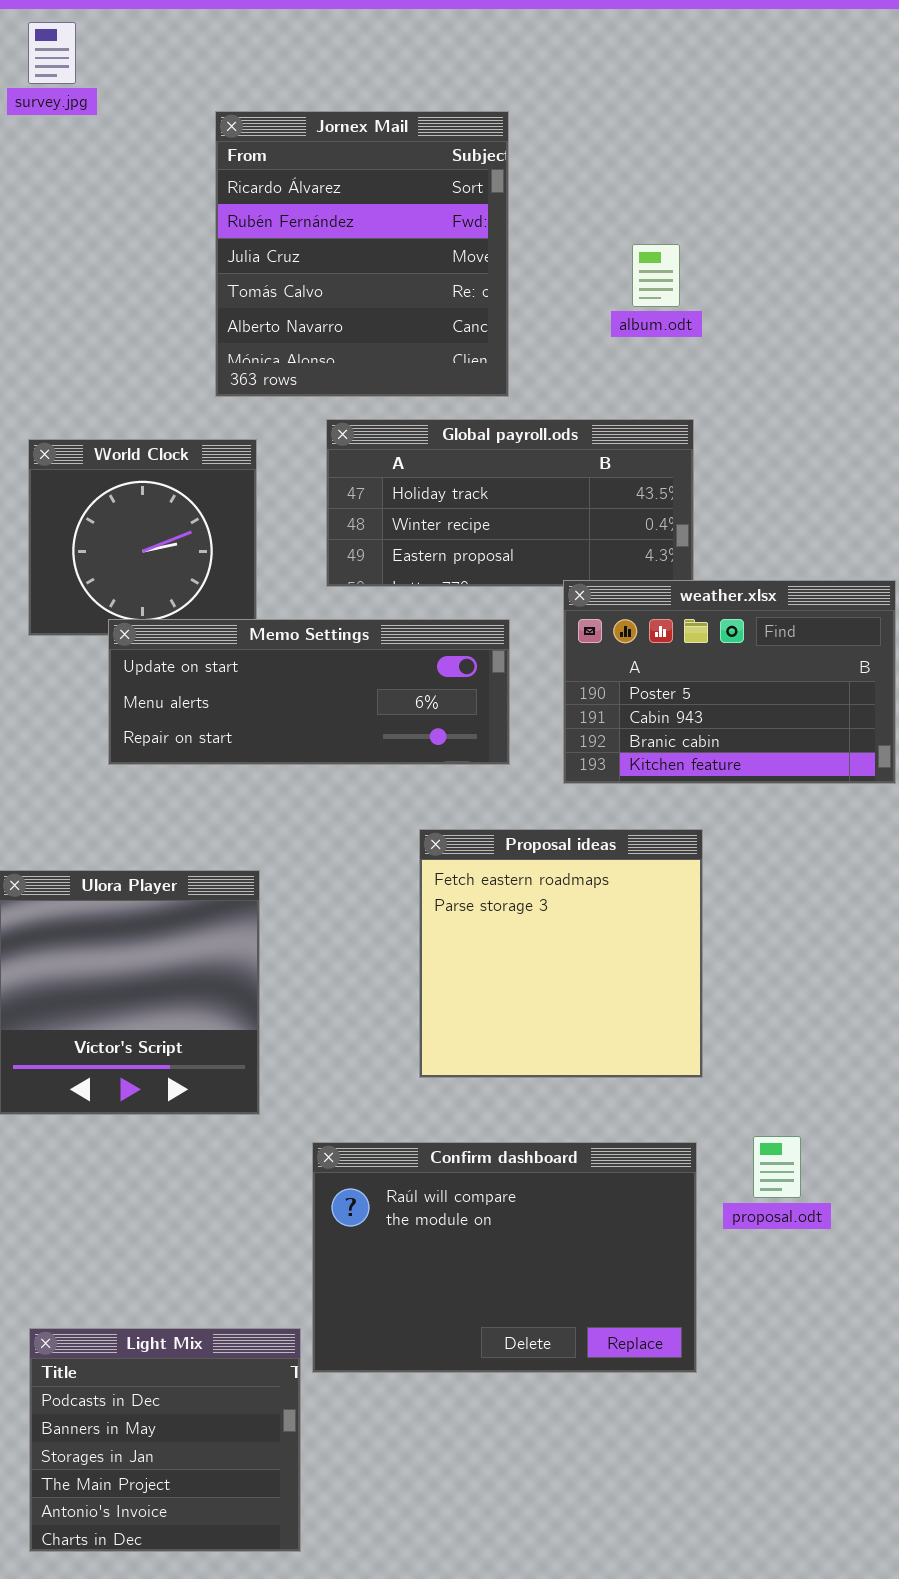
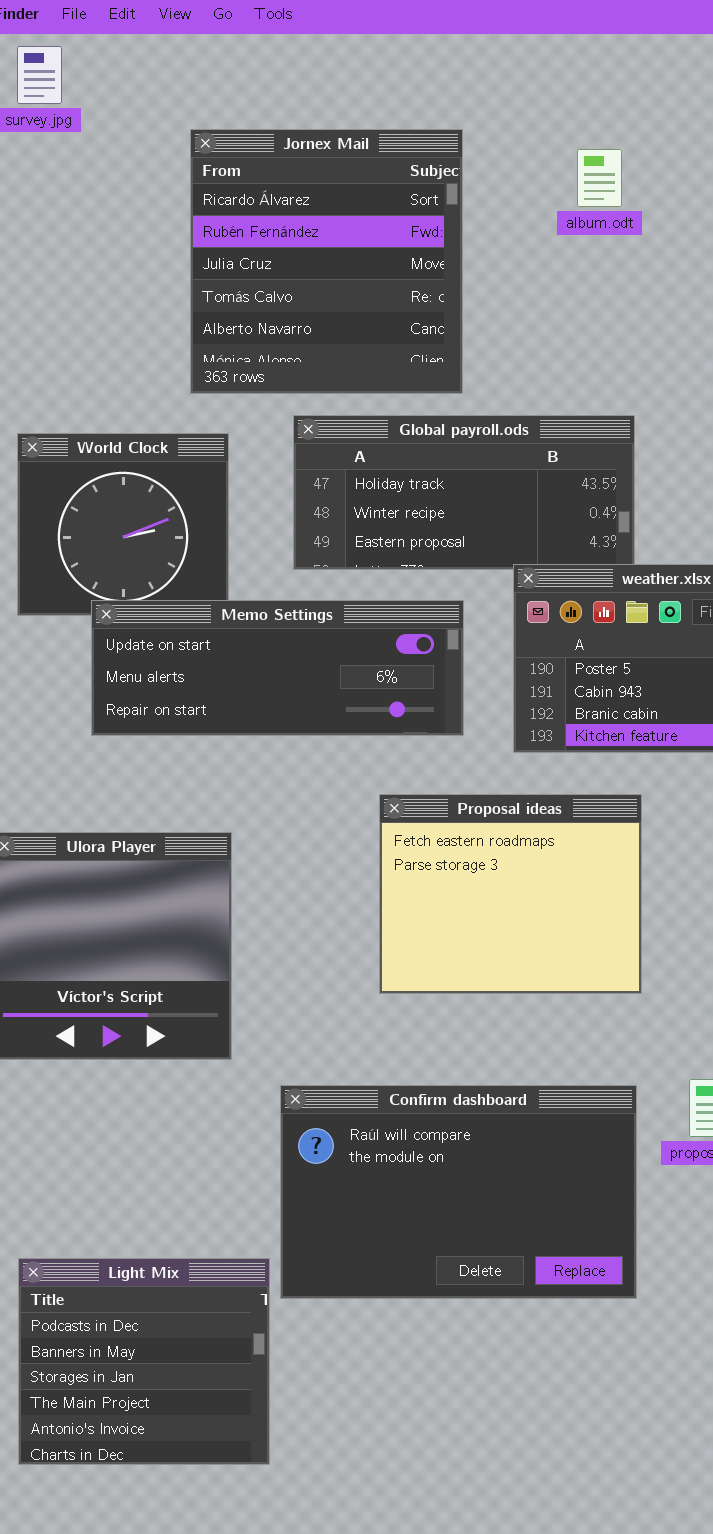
album.odt: [632,244,680,307] -> [577,149,622,207], moved
Proposal ideas: [419,829,703,1078] -> [379,794,642,994], resized

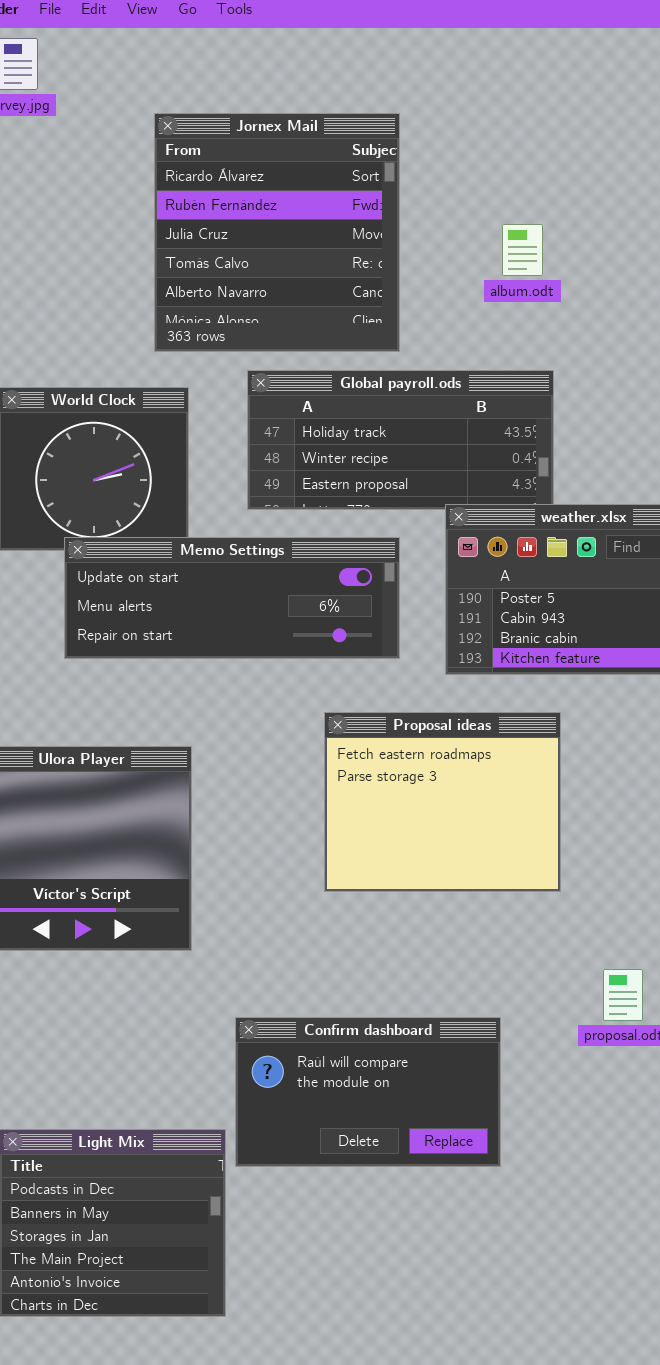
album.odt: [577,149,622,207] -> [502,224,543,276], moved
Confirm dashboard: [280,1085,637,1299] -> [235,1017,501,1167], resized

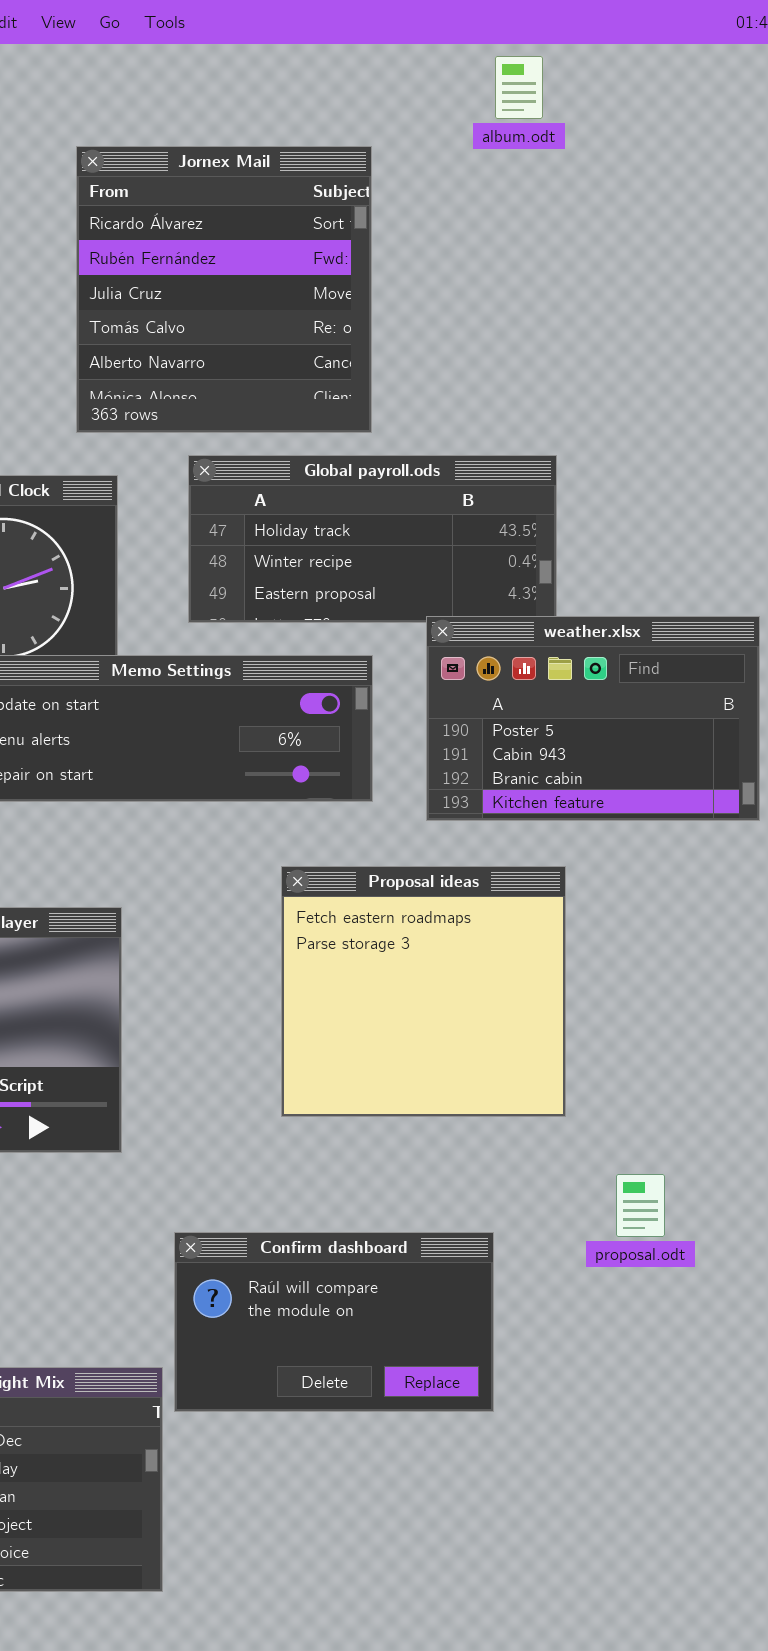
album.odt: [502,224,543,276] -> [495,56,543,119], moved
Proposal ideas: [324,712,561,892] -> [281,866,566,1117], resized

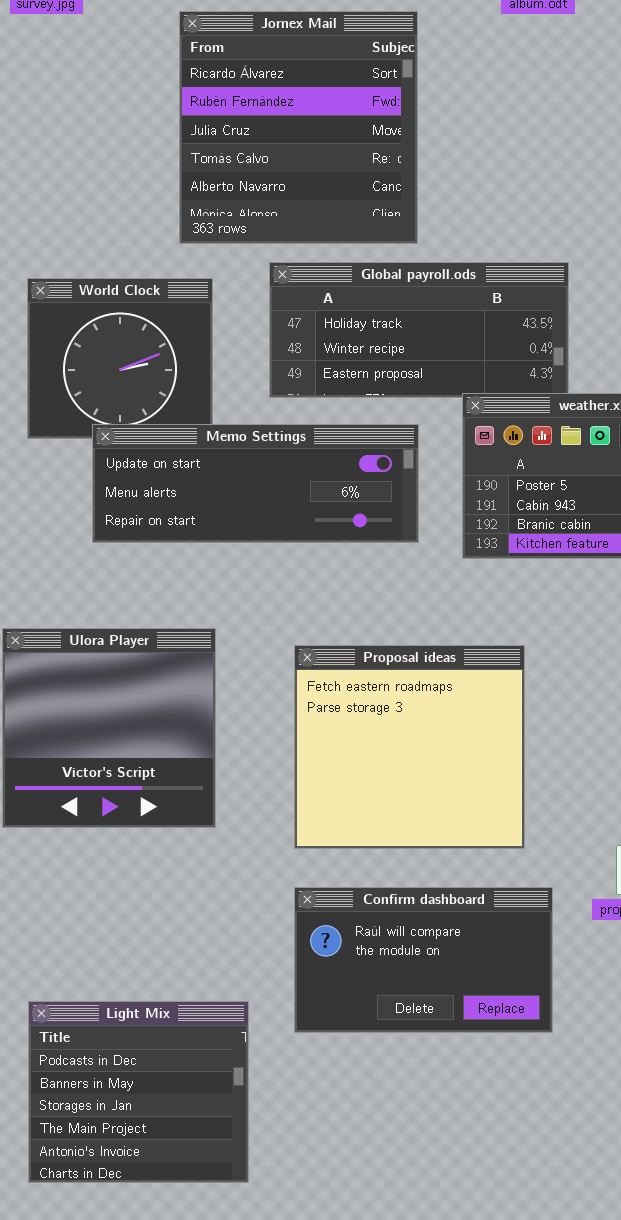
Proposal ideas: [281,866,566,1117] -> [294,645,525,849], moved
Confirm dashboard: [174,1232,494,1412] -> [294,887,553,1033], moved

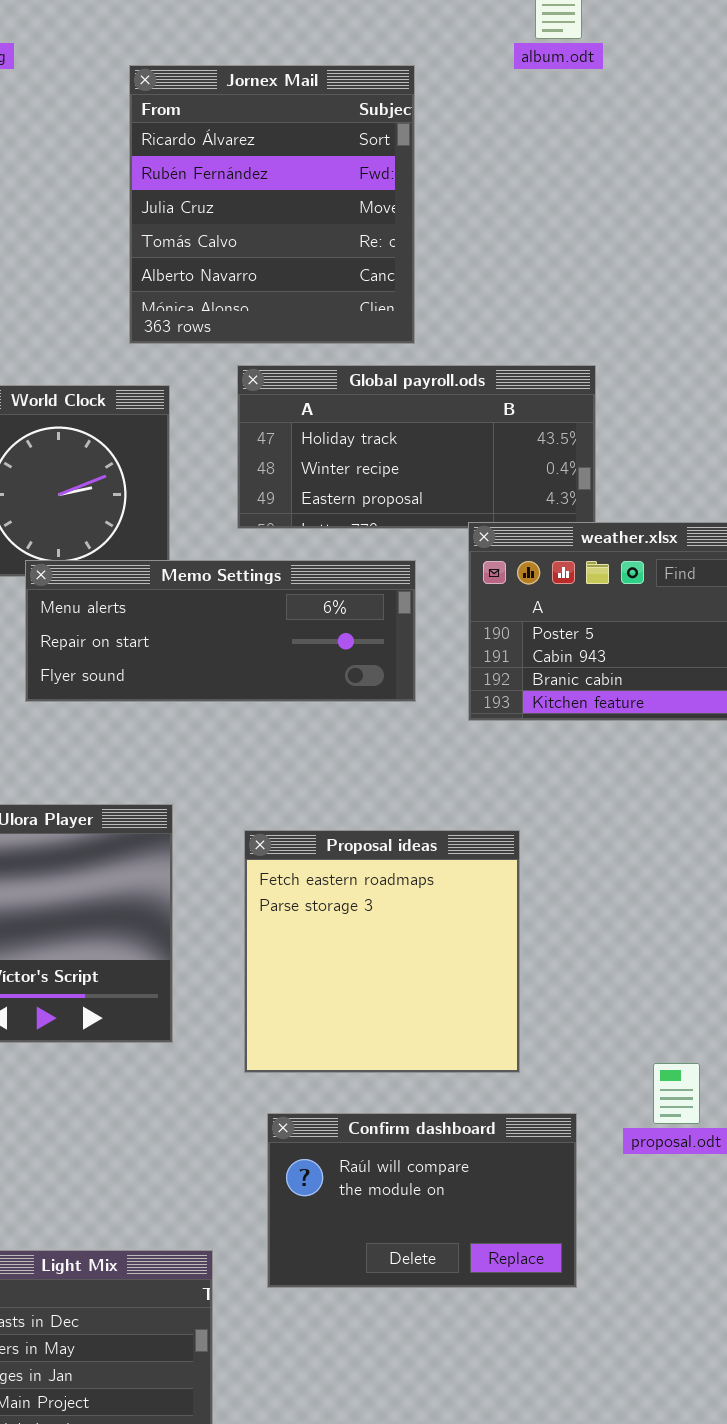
Memo Settings: [92,424,419,543] -> [25,560,416,702], scrolled down 1 row
Proposal ideas: [294,645,525,849] -> [244,830,520,1073], moved

